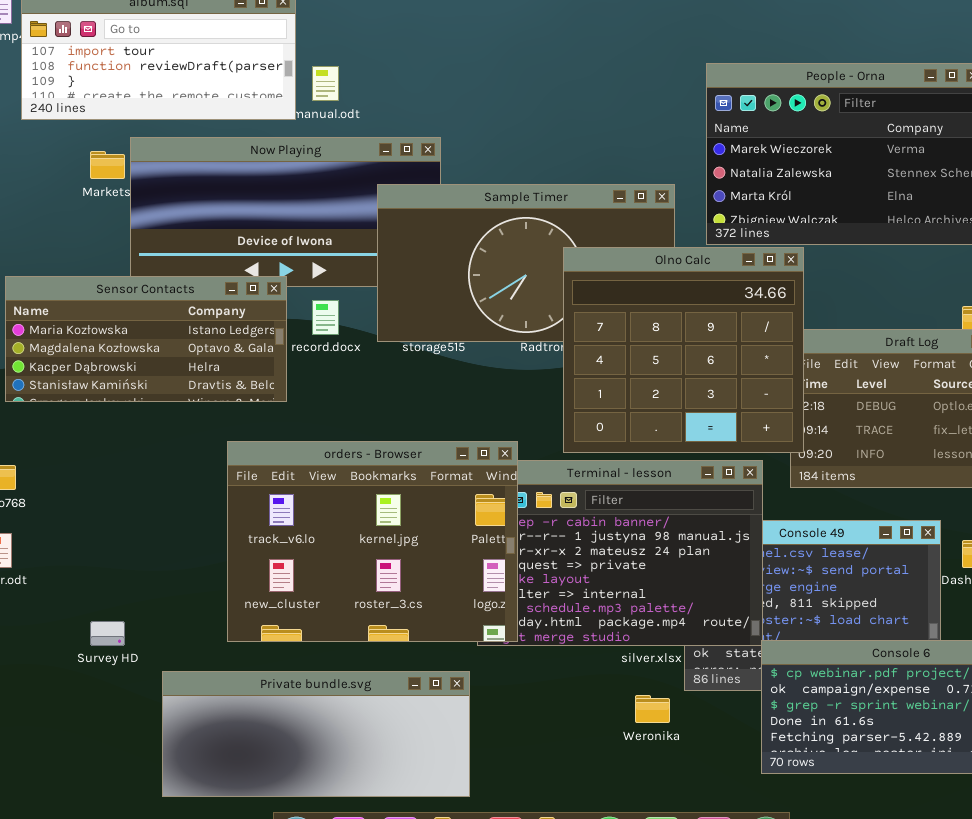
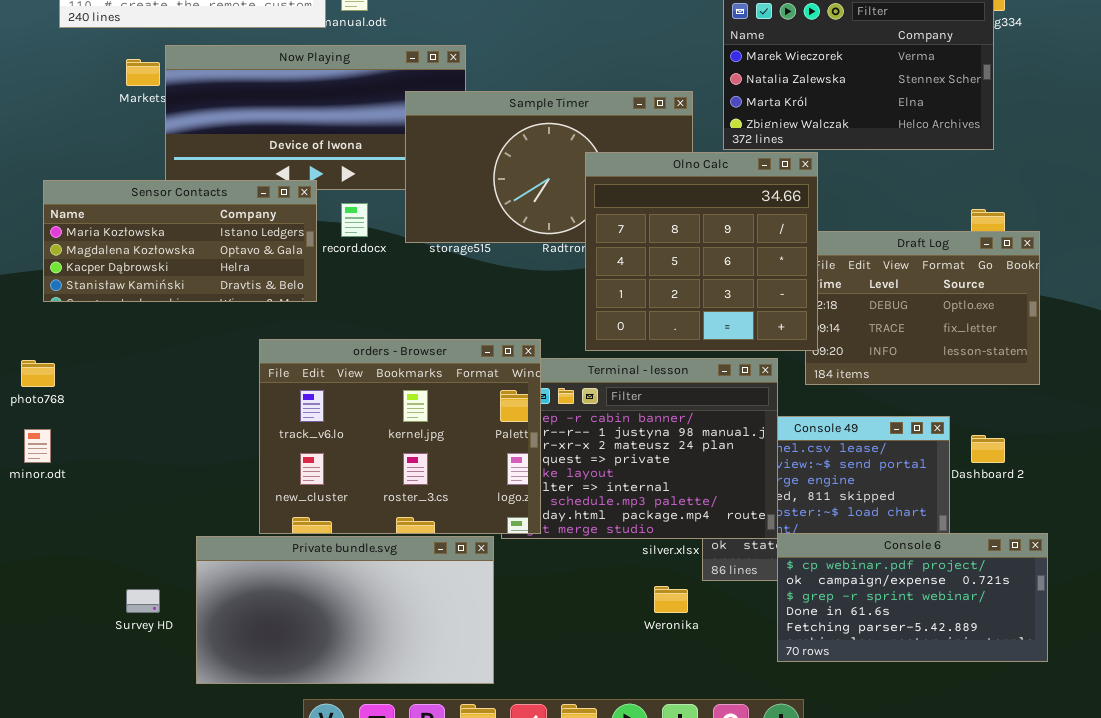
Survey HD: [90,621,125,646] -> [126,589,160,613], moved
Private bundle.svg: [162,671,470,797] -> [196,536,494,684], resized

